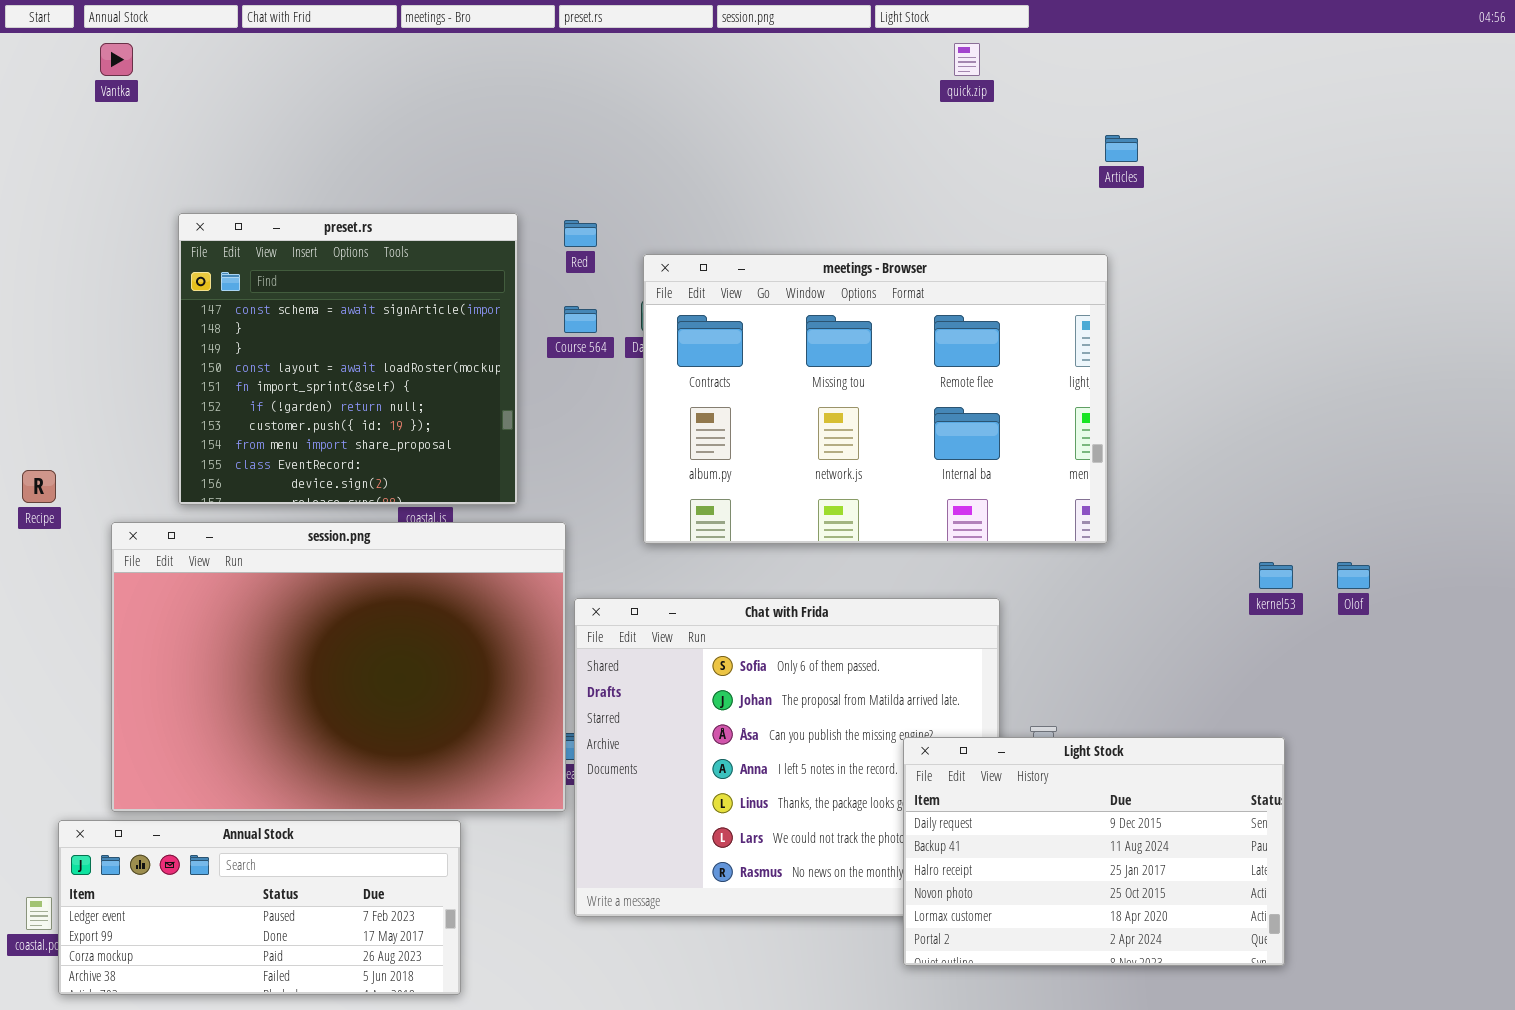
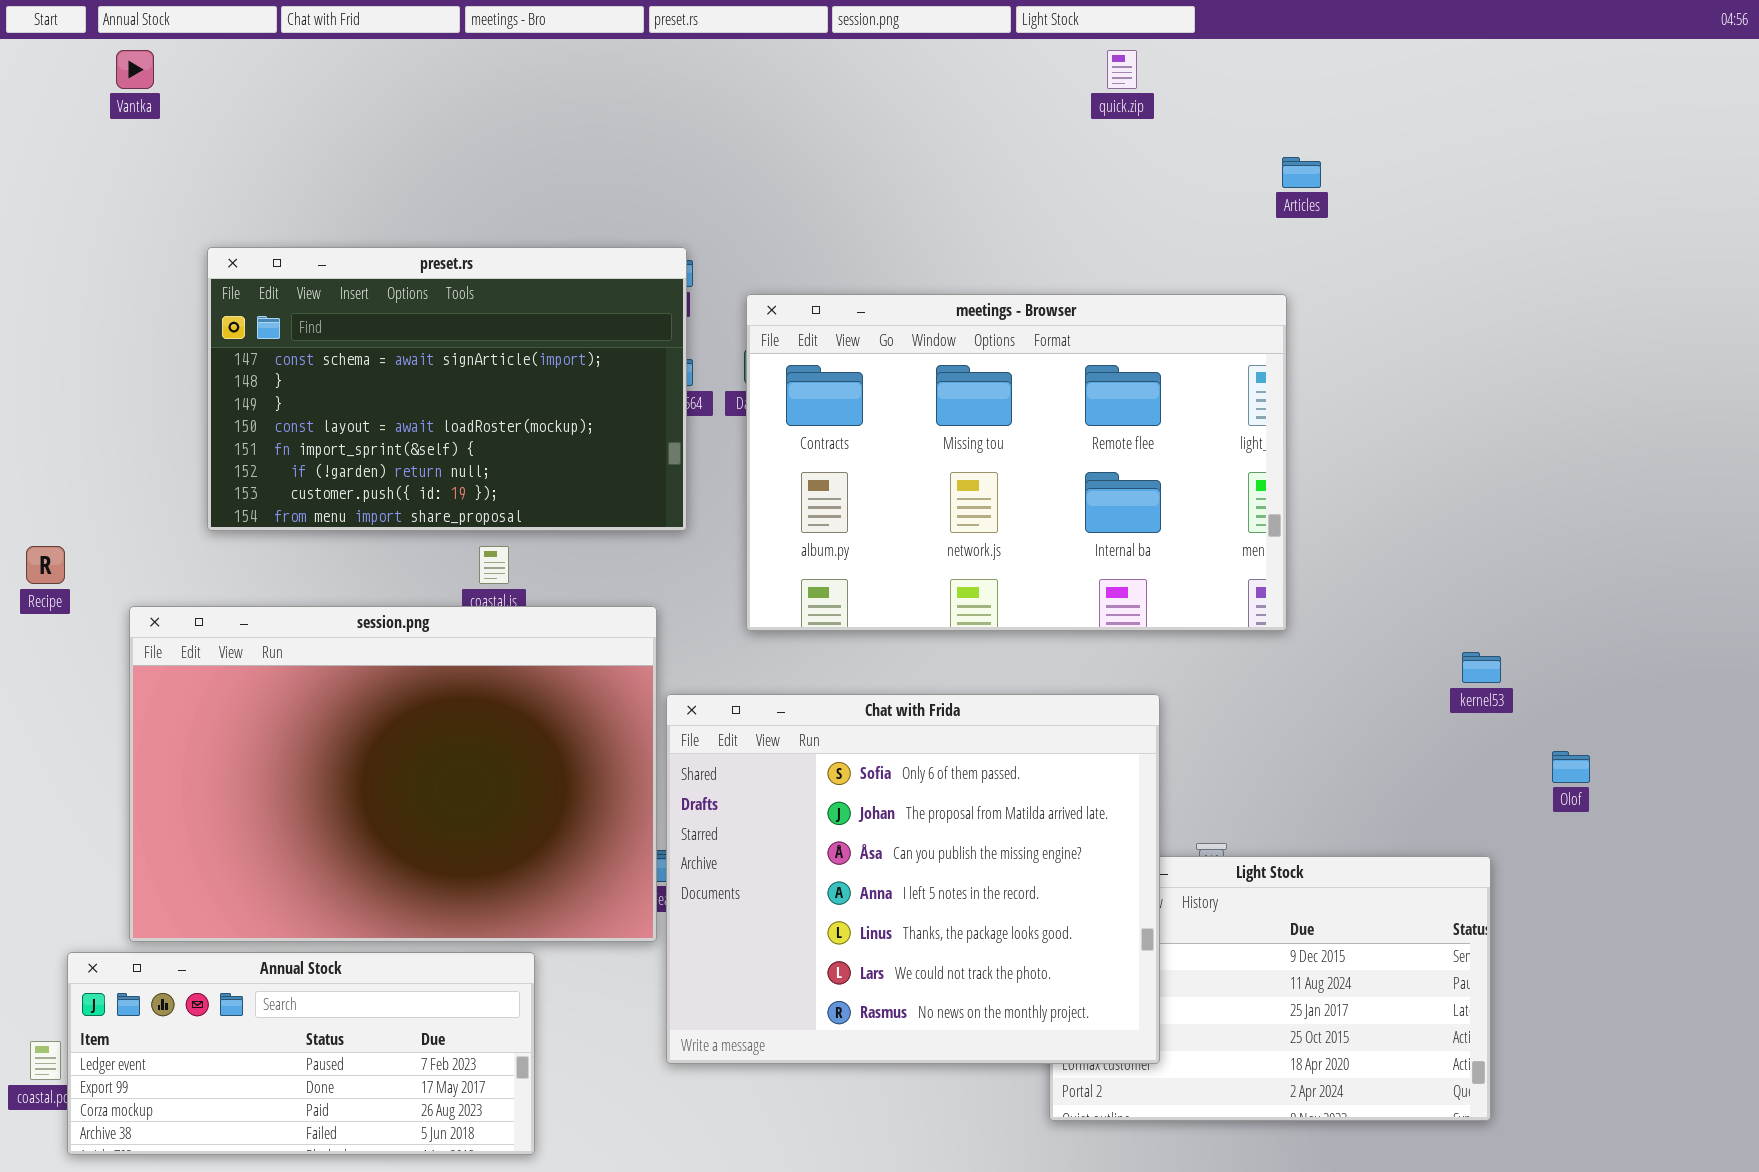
preset.rs: [178,213,518,505] -> [207,247,687,531], resized
Olof: [1337,562,1370,589] -> [1552,751,1590,783], moved
Chat with Frida: [574,598,1000,917] -> [666,694,1160,1064], raised

